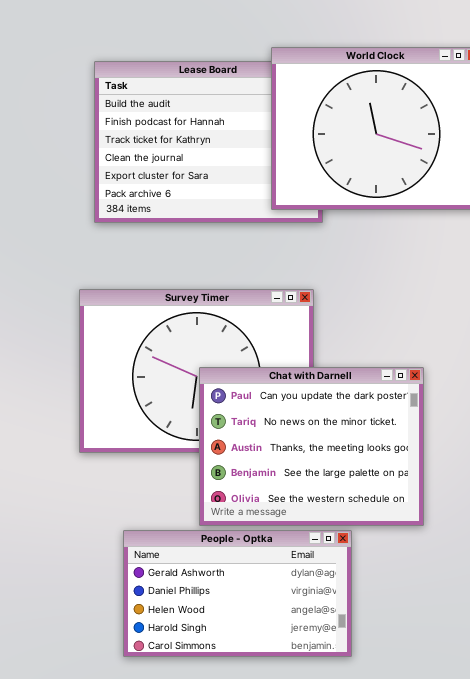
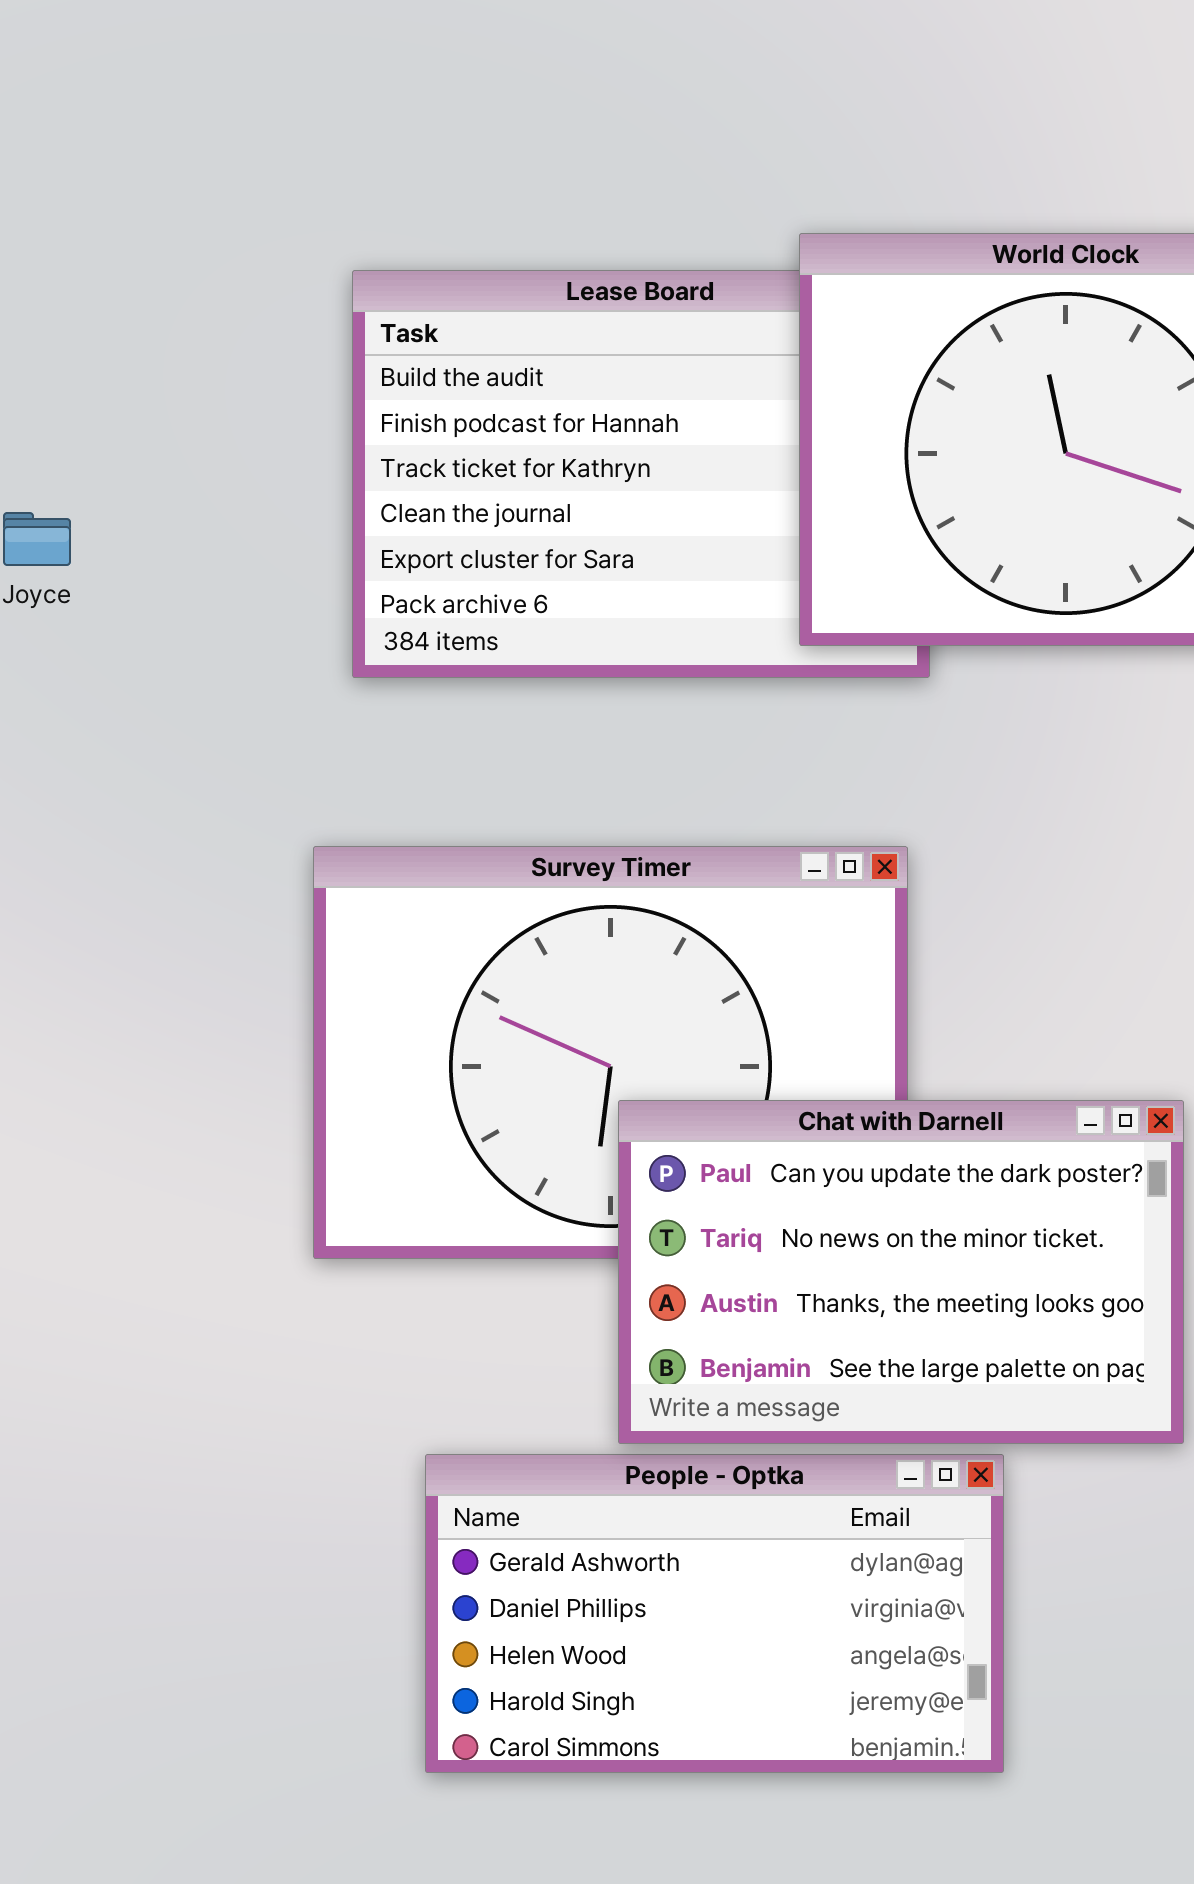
Chat with Darnell: [199,367,424,526] -> [618,1100,1184,1444], resized

